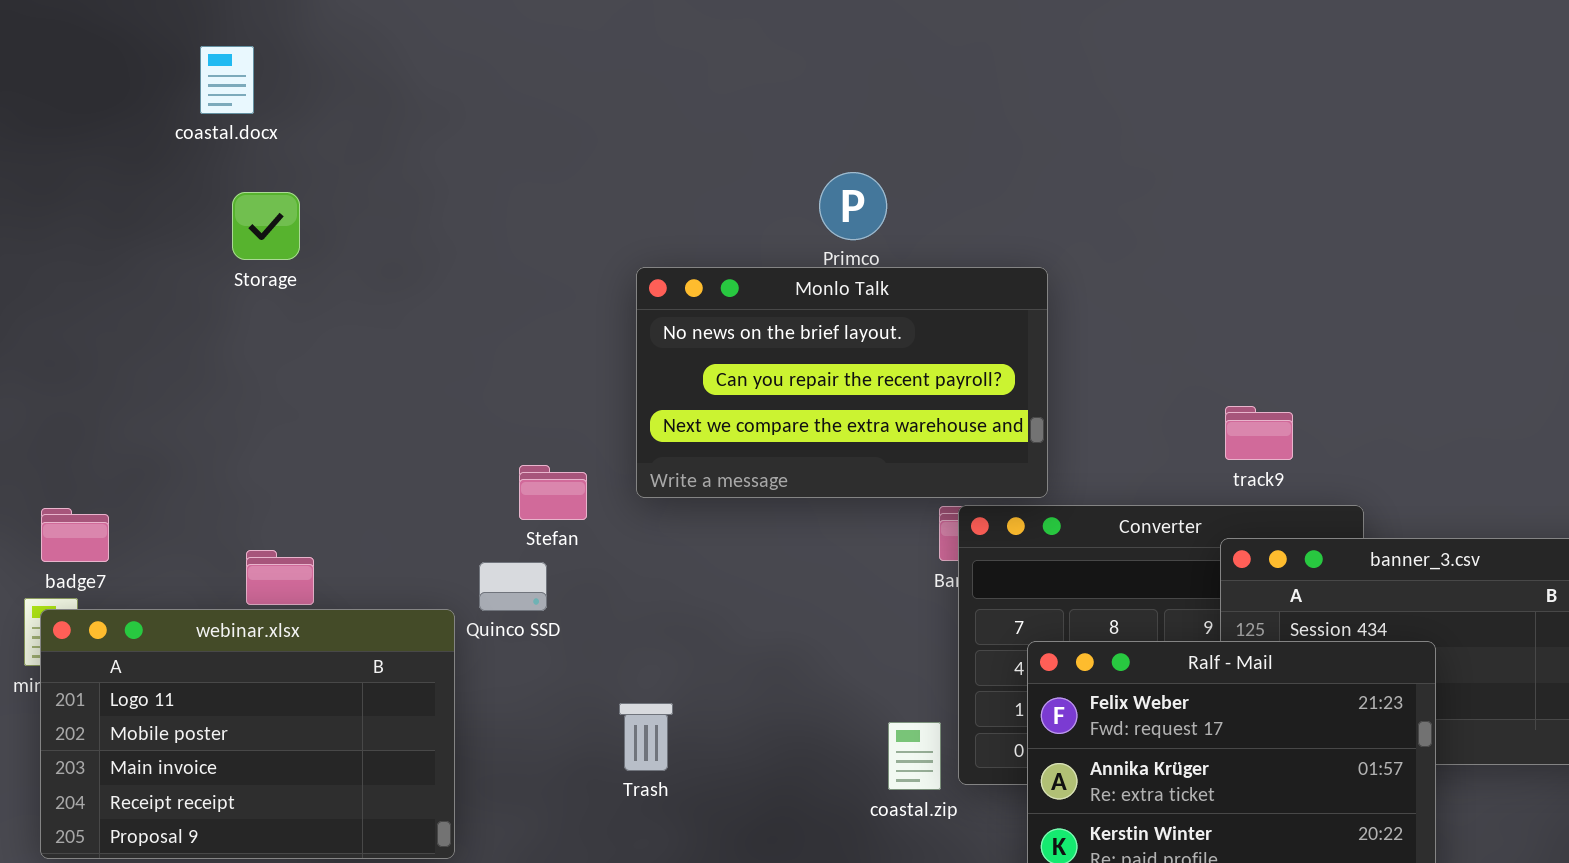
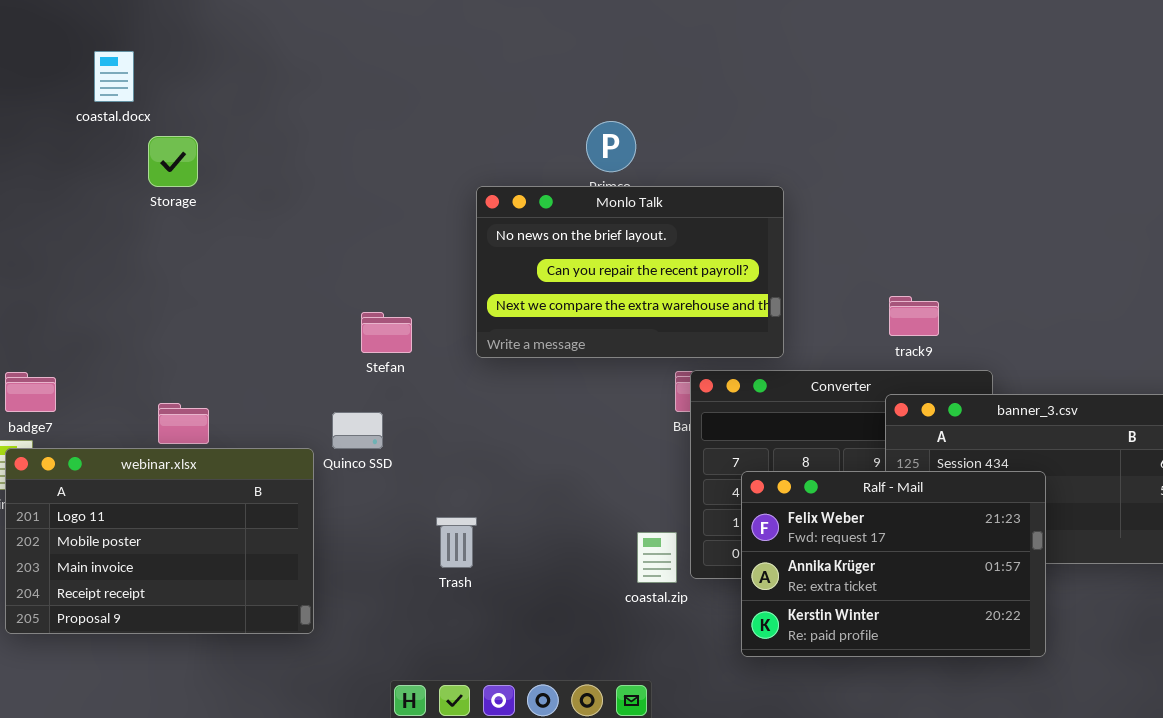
coastal.docx: [200,46,254,114] -> [94,51,134,102], moved
Monlo Talk: [636,267,1048,498] -> [476,186,784,358], moved
Stefan: [519,465,587,520] -> [361,312,412,353], moved

